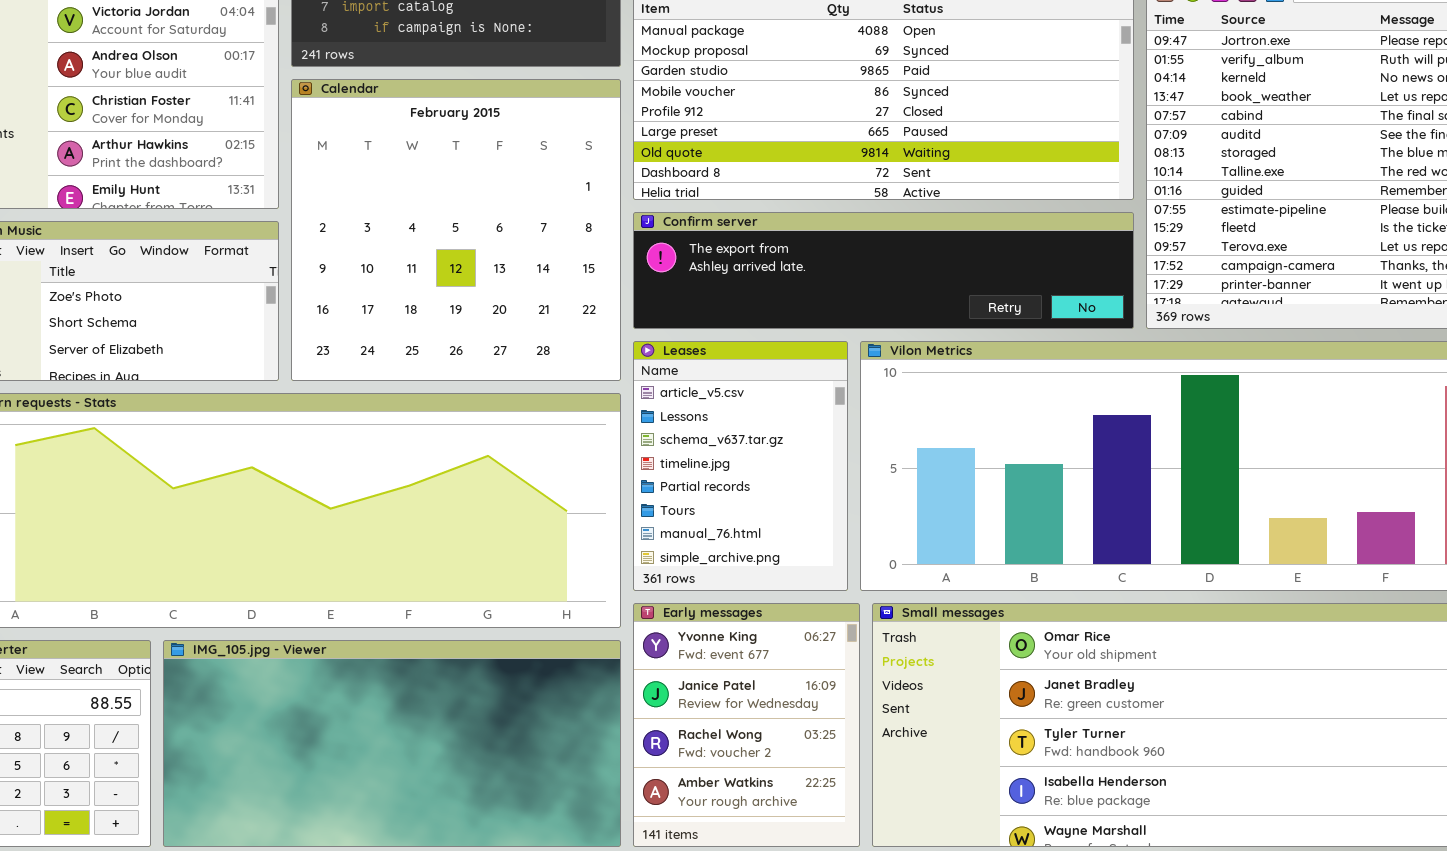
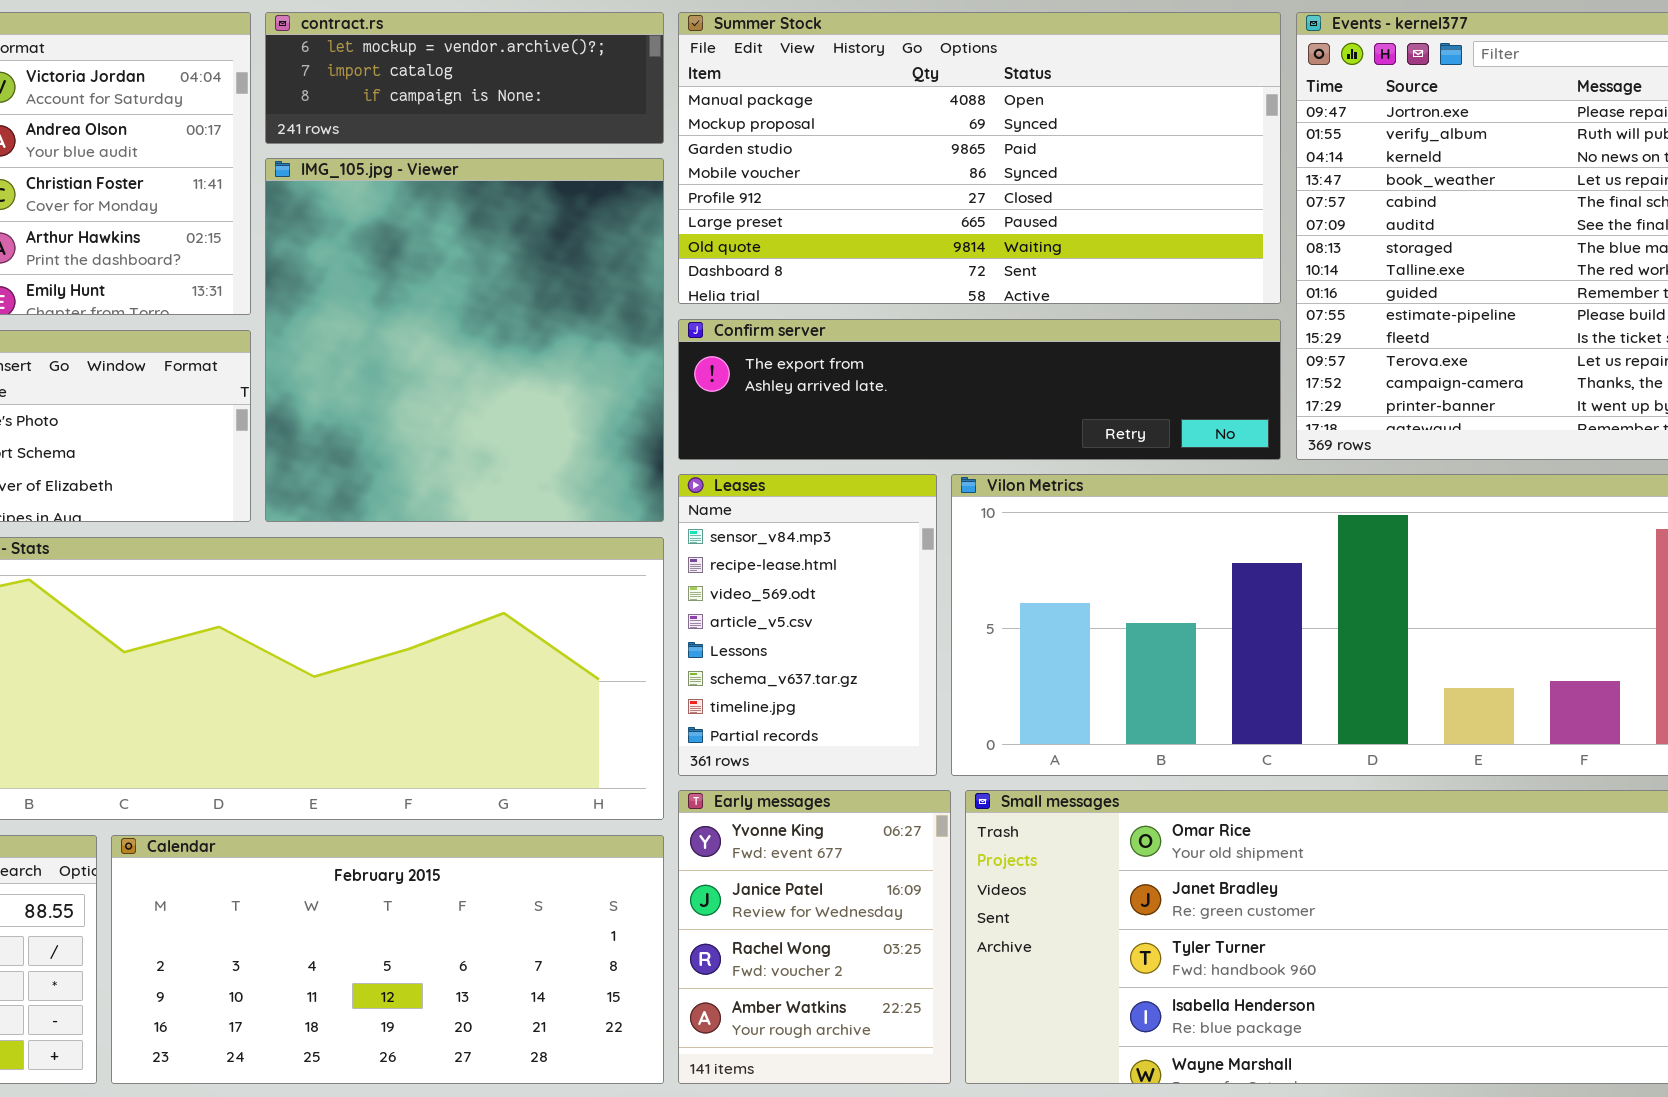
Calendar: [291,79,621,381] -> [111,835,664,1084], moved, resized
Leases: [633,341,848,591] -> [678,474,937,776], scrolled up 3 rows
IMG_105.jpg - Viewer: [163,640,621,847] -> [265,158,664,522], moved, resized

